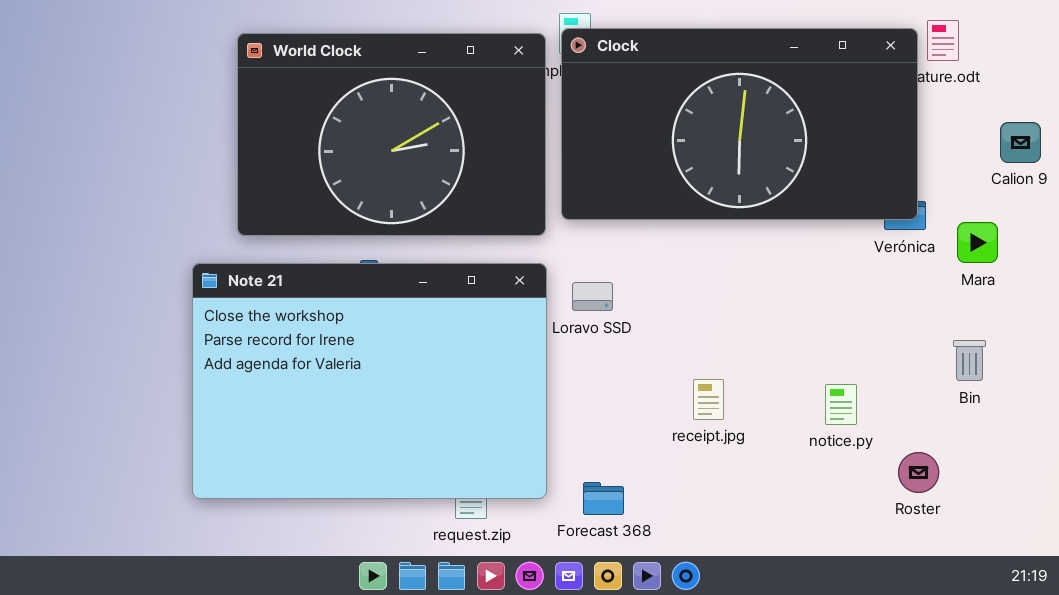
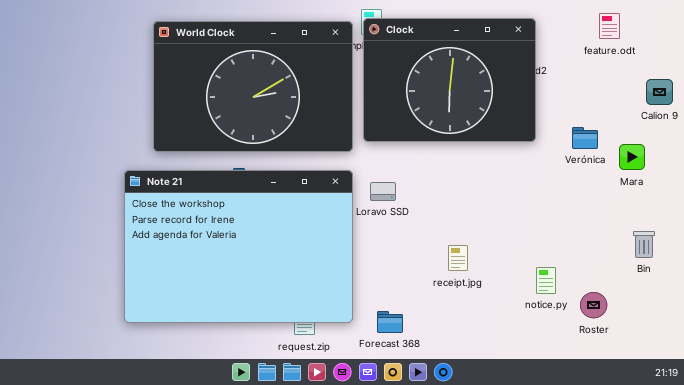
Clock: [561,28,918,220] -> [363,18,536,142], resized
Bin: [953,340,986,381] -> [633,231,655,258], moved
notice.py: [825,384,857,425] -> [536,267,556,294], moved

